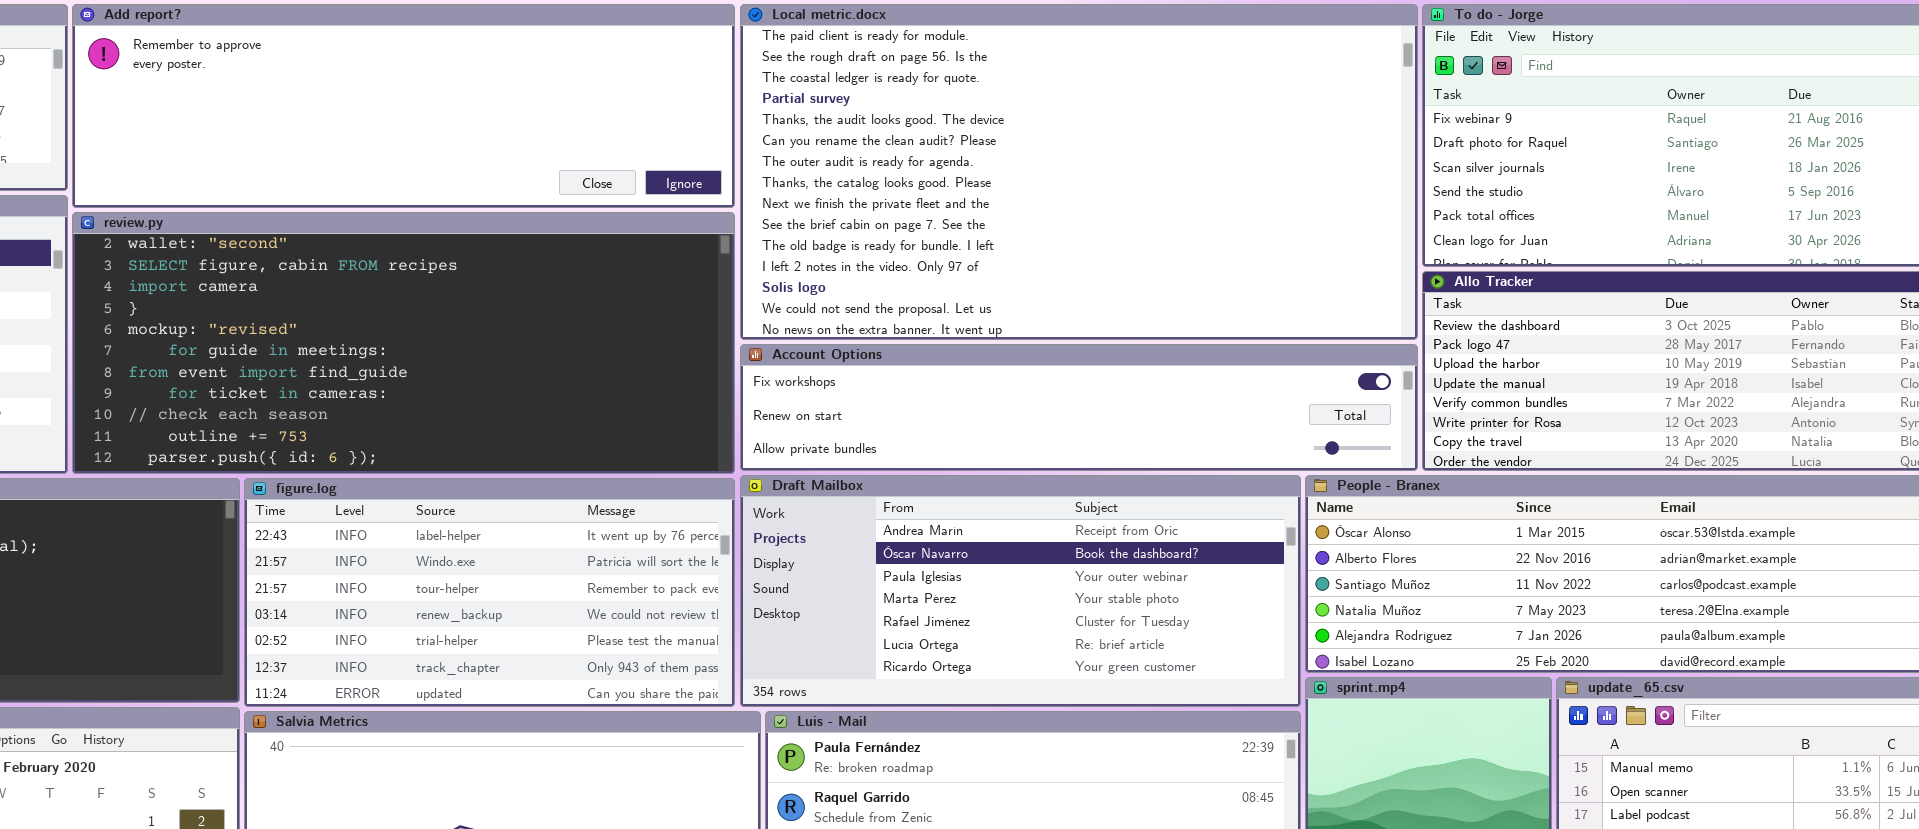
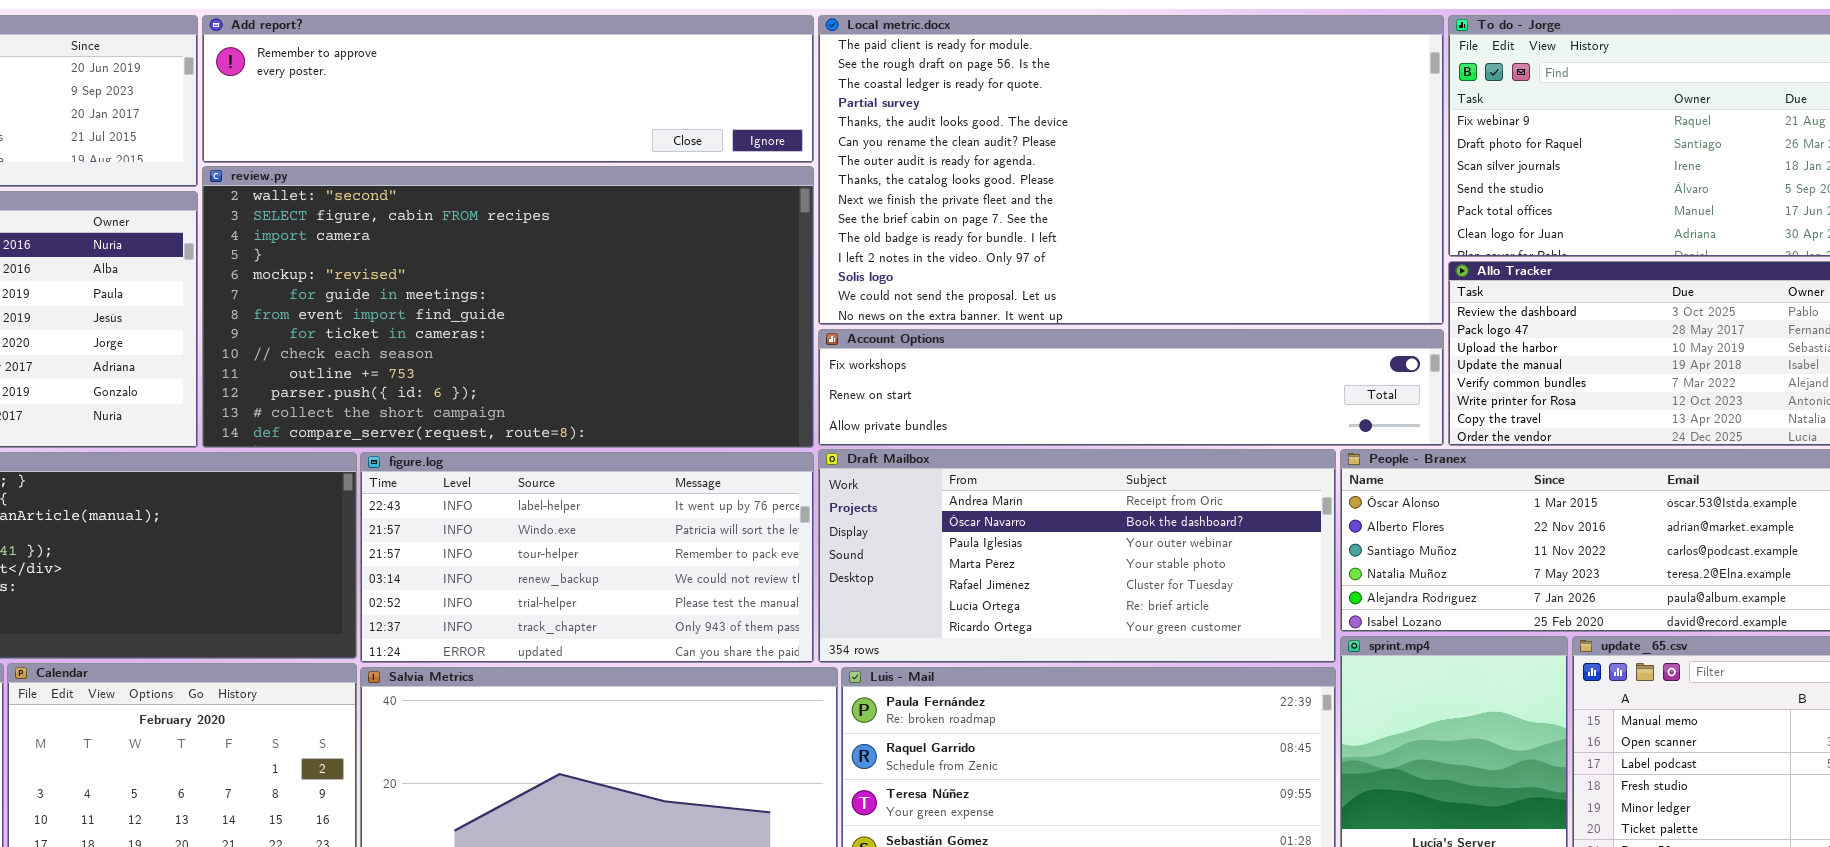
Add report?: [72,4,735,208] -> [202,15,814,163], resized
review.py: [72,212,735,474] -> [202,166,814,448], resized

